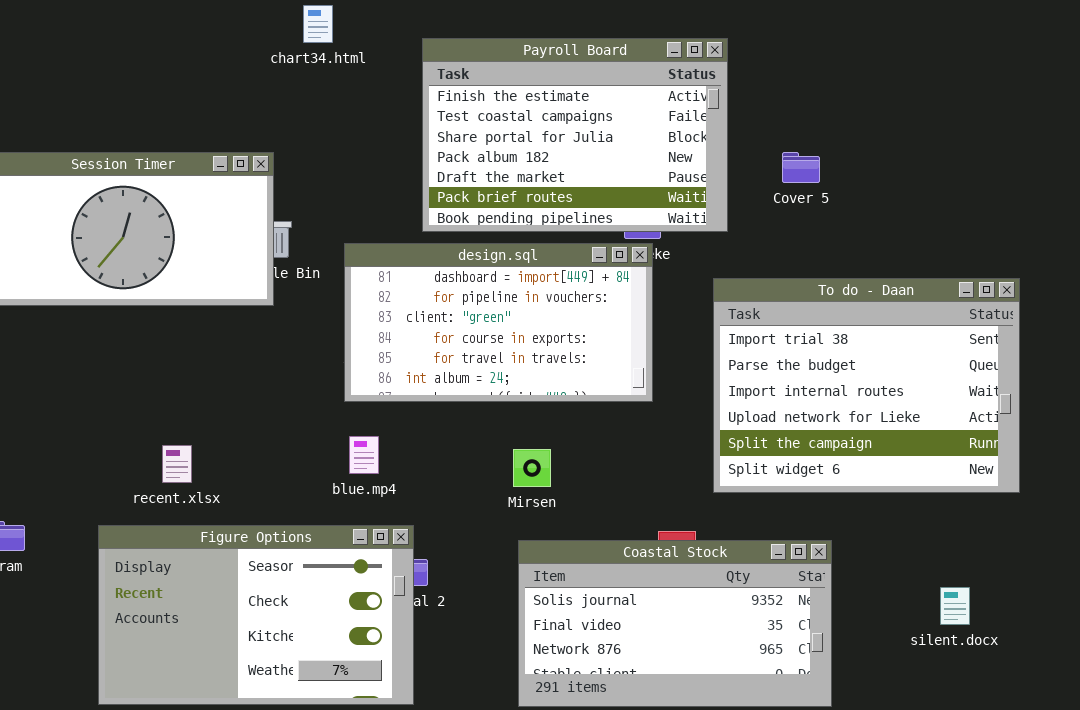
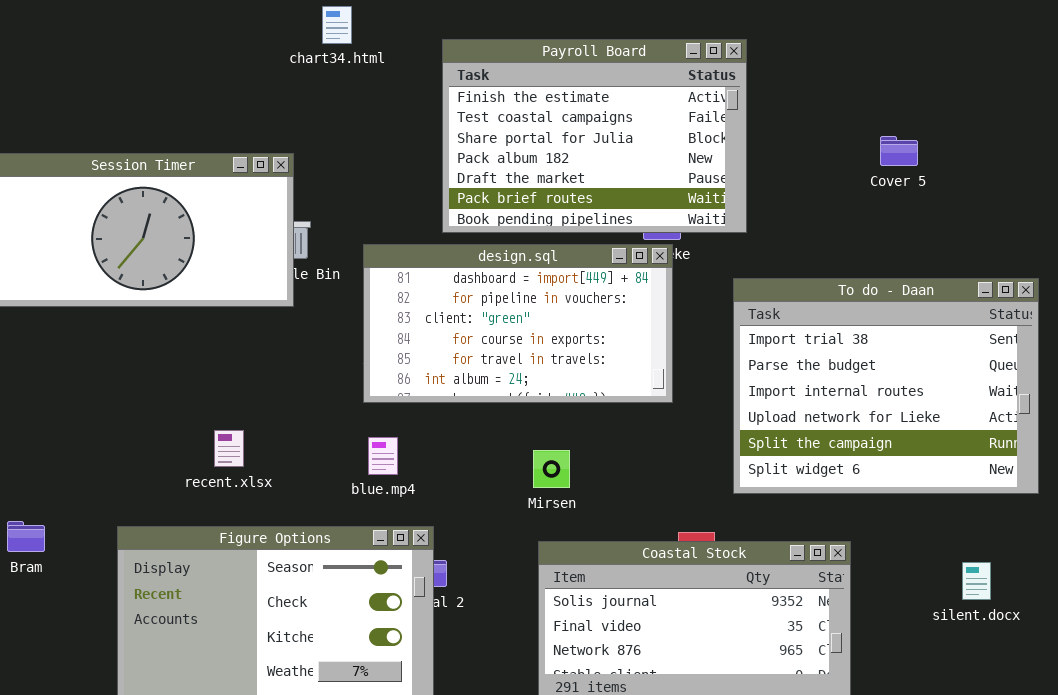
Cover 5: [782,152,820,183] -> [880,136,918,166], moved
recent.xlsx: [162,445,192,483] -> [214,430,244,467], moved
silent.docx: [940,587,970,625] -> [962,562,991,600], moved

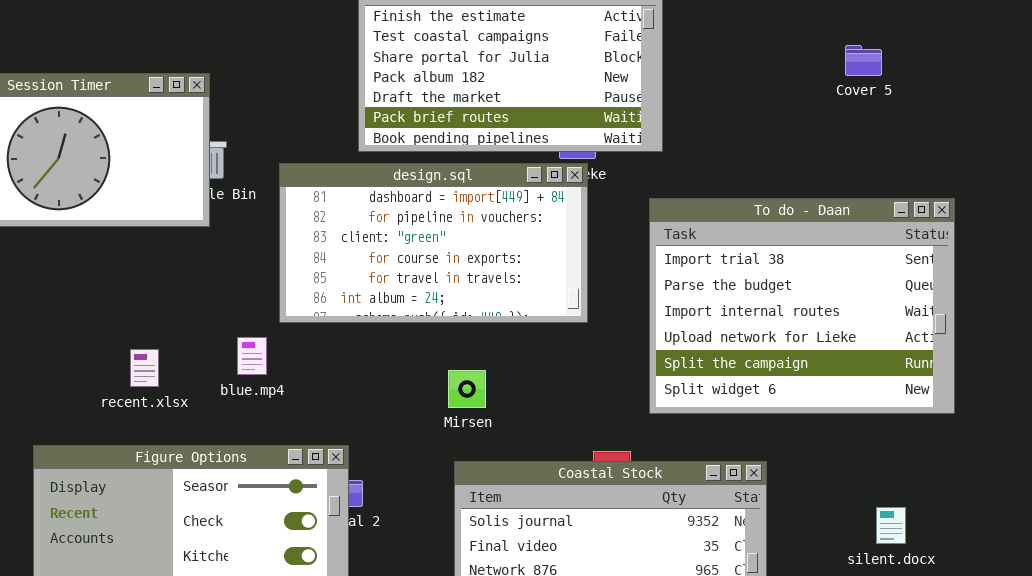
Cover 5: [880,136,918,166] -> [845,45,882,76], moved
blue.mp4: [368,437,398,475] -> [237,337,267,375], moved
silent.docx: [962,562,991,600] -> [876,507,906,544], moved

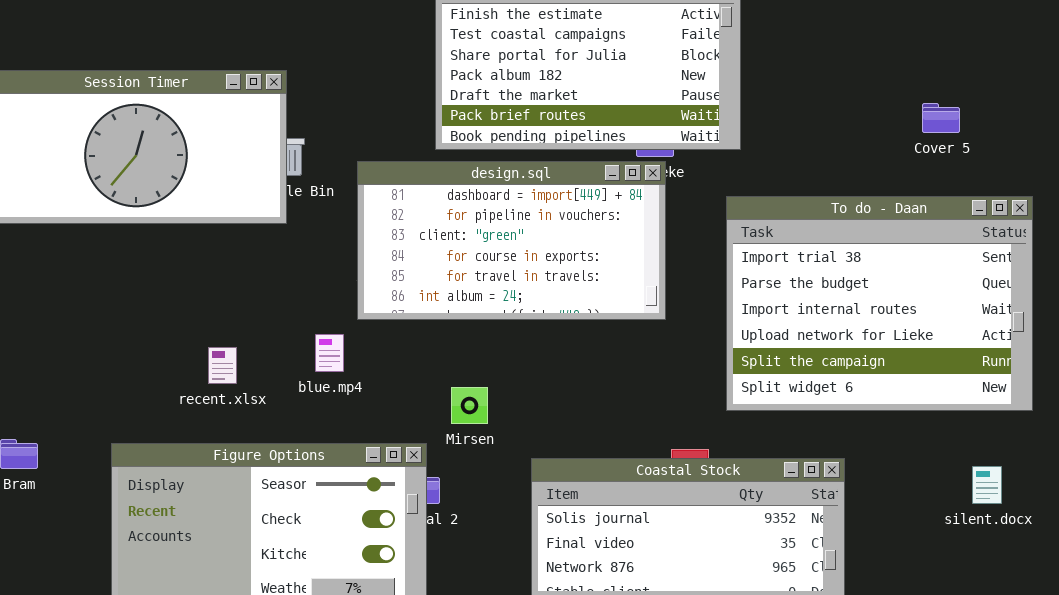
Cover 5: [845,45,882,76] -> [922,103,960,133], moved
Mirsen: [448,370,486,408] -> [451,387,488,424], moved
silent.docx: [876,507,906,544] -> [972,466,1002,504], moved

